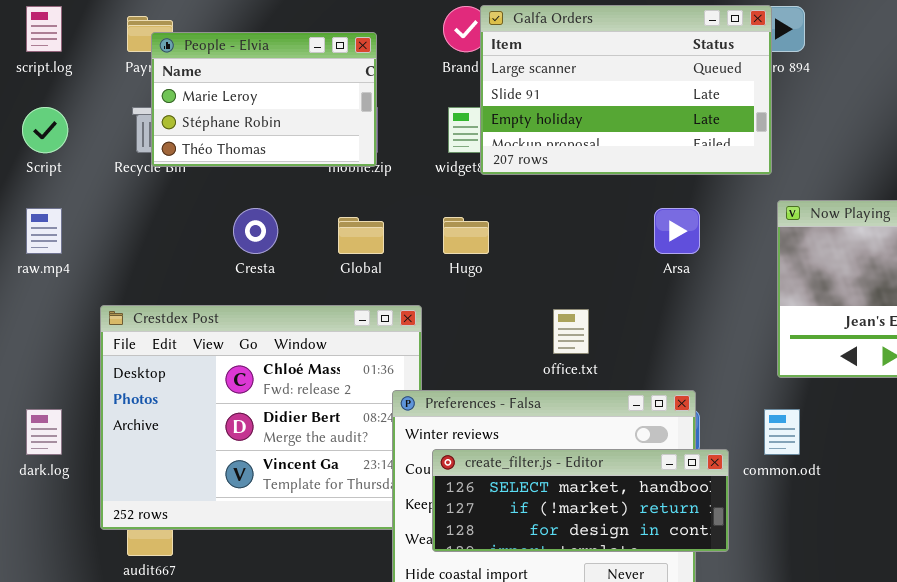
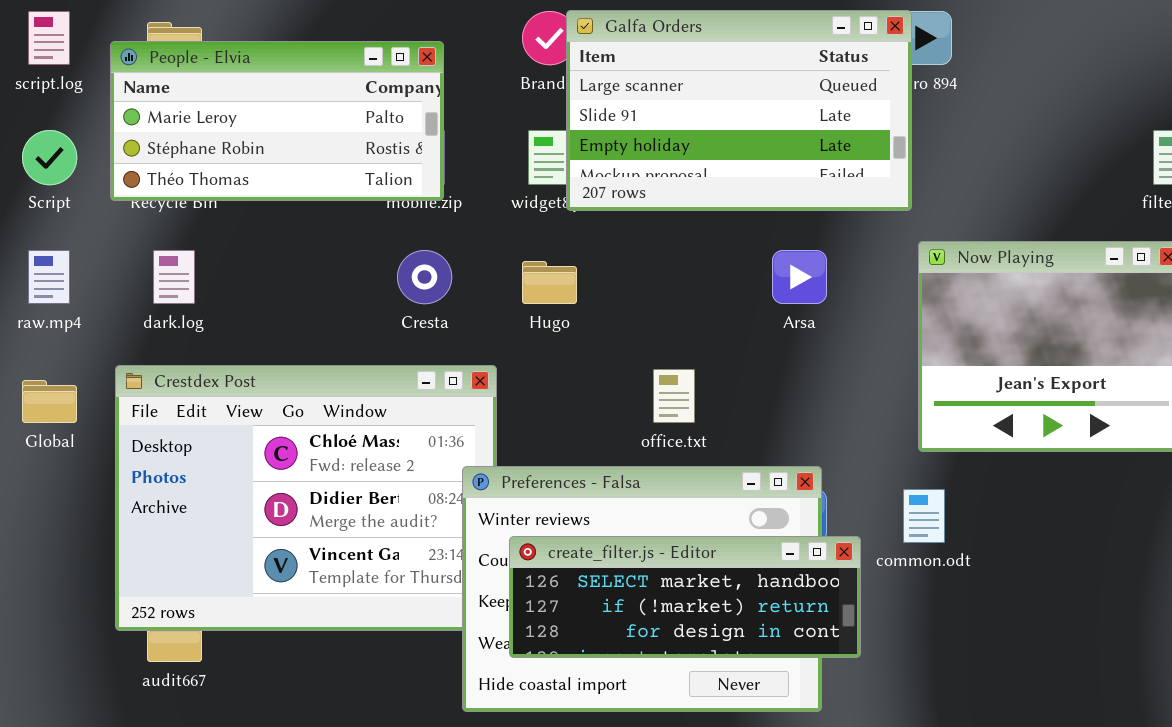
People - Elvia: [151,32,377,167] -> [110,41,444,201], resized
Cresta: [233,208,278,254] -> [397,250,452,304], moved
Global: [338,217,384,254] -> [22,380,77,423], moved
dark.log: [26,409,62,455] -> [153,250,195,304], moved

